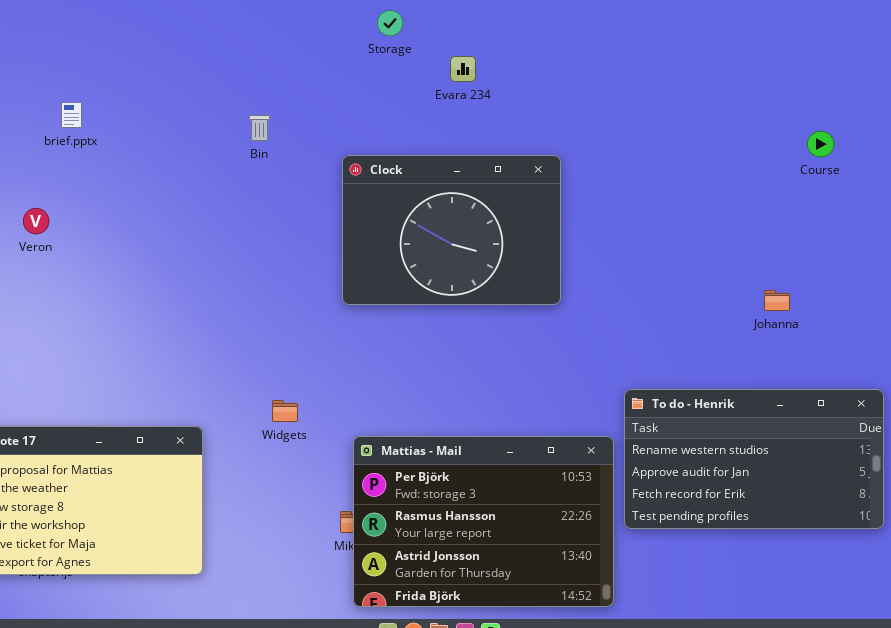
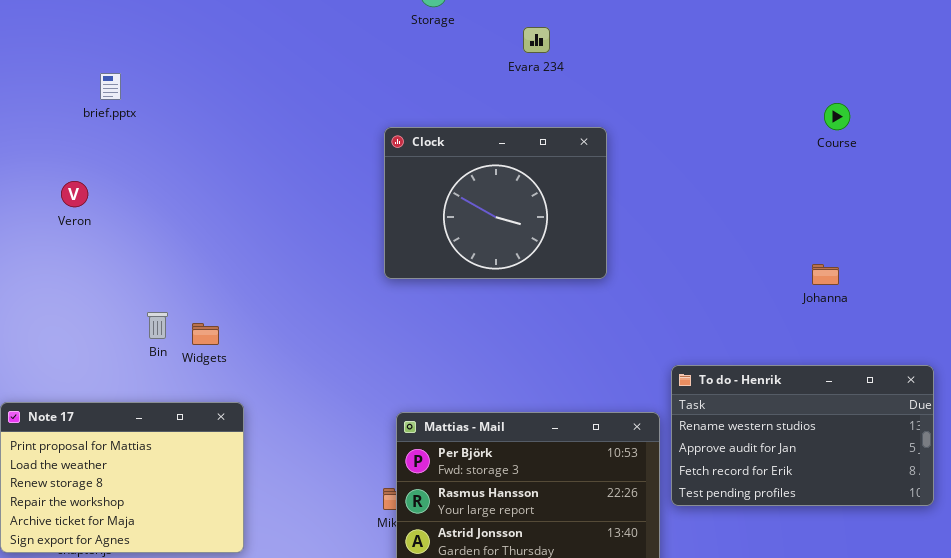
Evara 234: [450,56,476,82] -> [523,27,550,53], moved
Bin: [249,115,270,141] -> [147,312,168,339], moved
Course: [807,131,834,157] -> [824,103,850,130], moved
Widgets: [272,400,298,422] -> [192,323,219,345], moved

